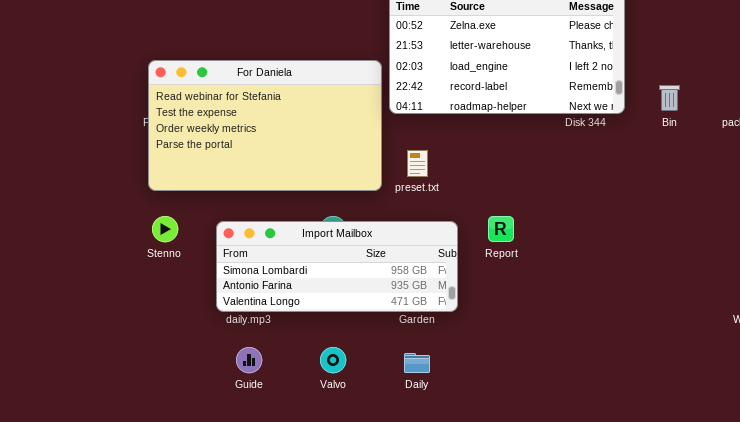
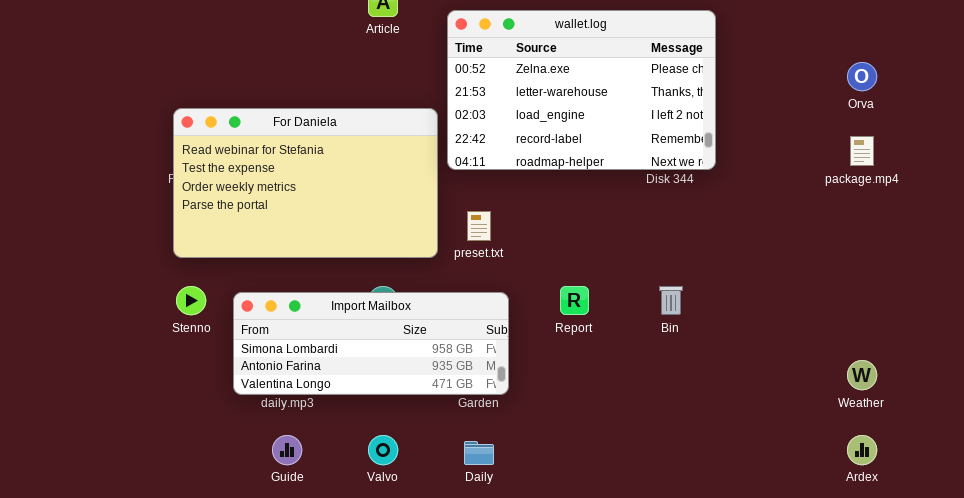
Bin: [659,85,680,111] -> [659,286,683,315], moved
Import Mailbox: [216,221,458,312] -> [233,292,509,395], moved

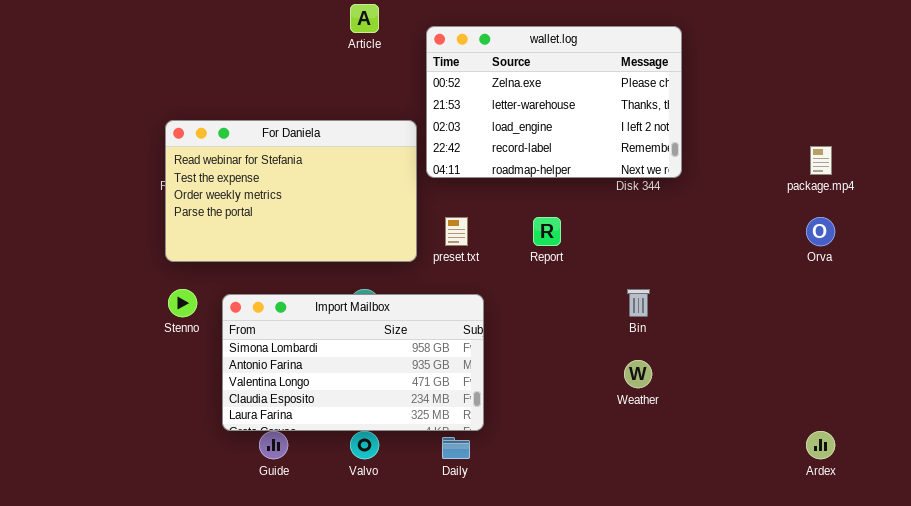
Orva: [847,62,877,91] -> [806,217,835,246], moved
Report: [560,286,589,315] -> [533,217,561,246], moved
Import Mailbox: [233,292,509,395] -> [222,294,484,431], resized
Weather: [847,360,877,390] -> [624,360,652,388], moved

